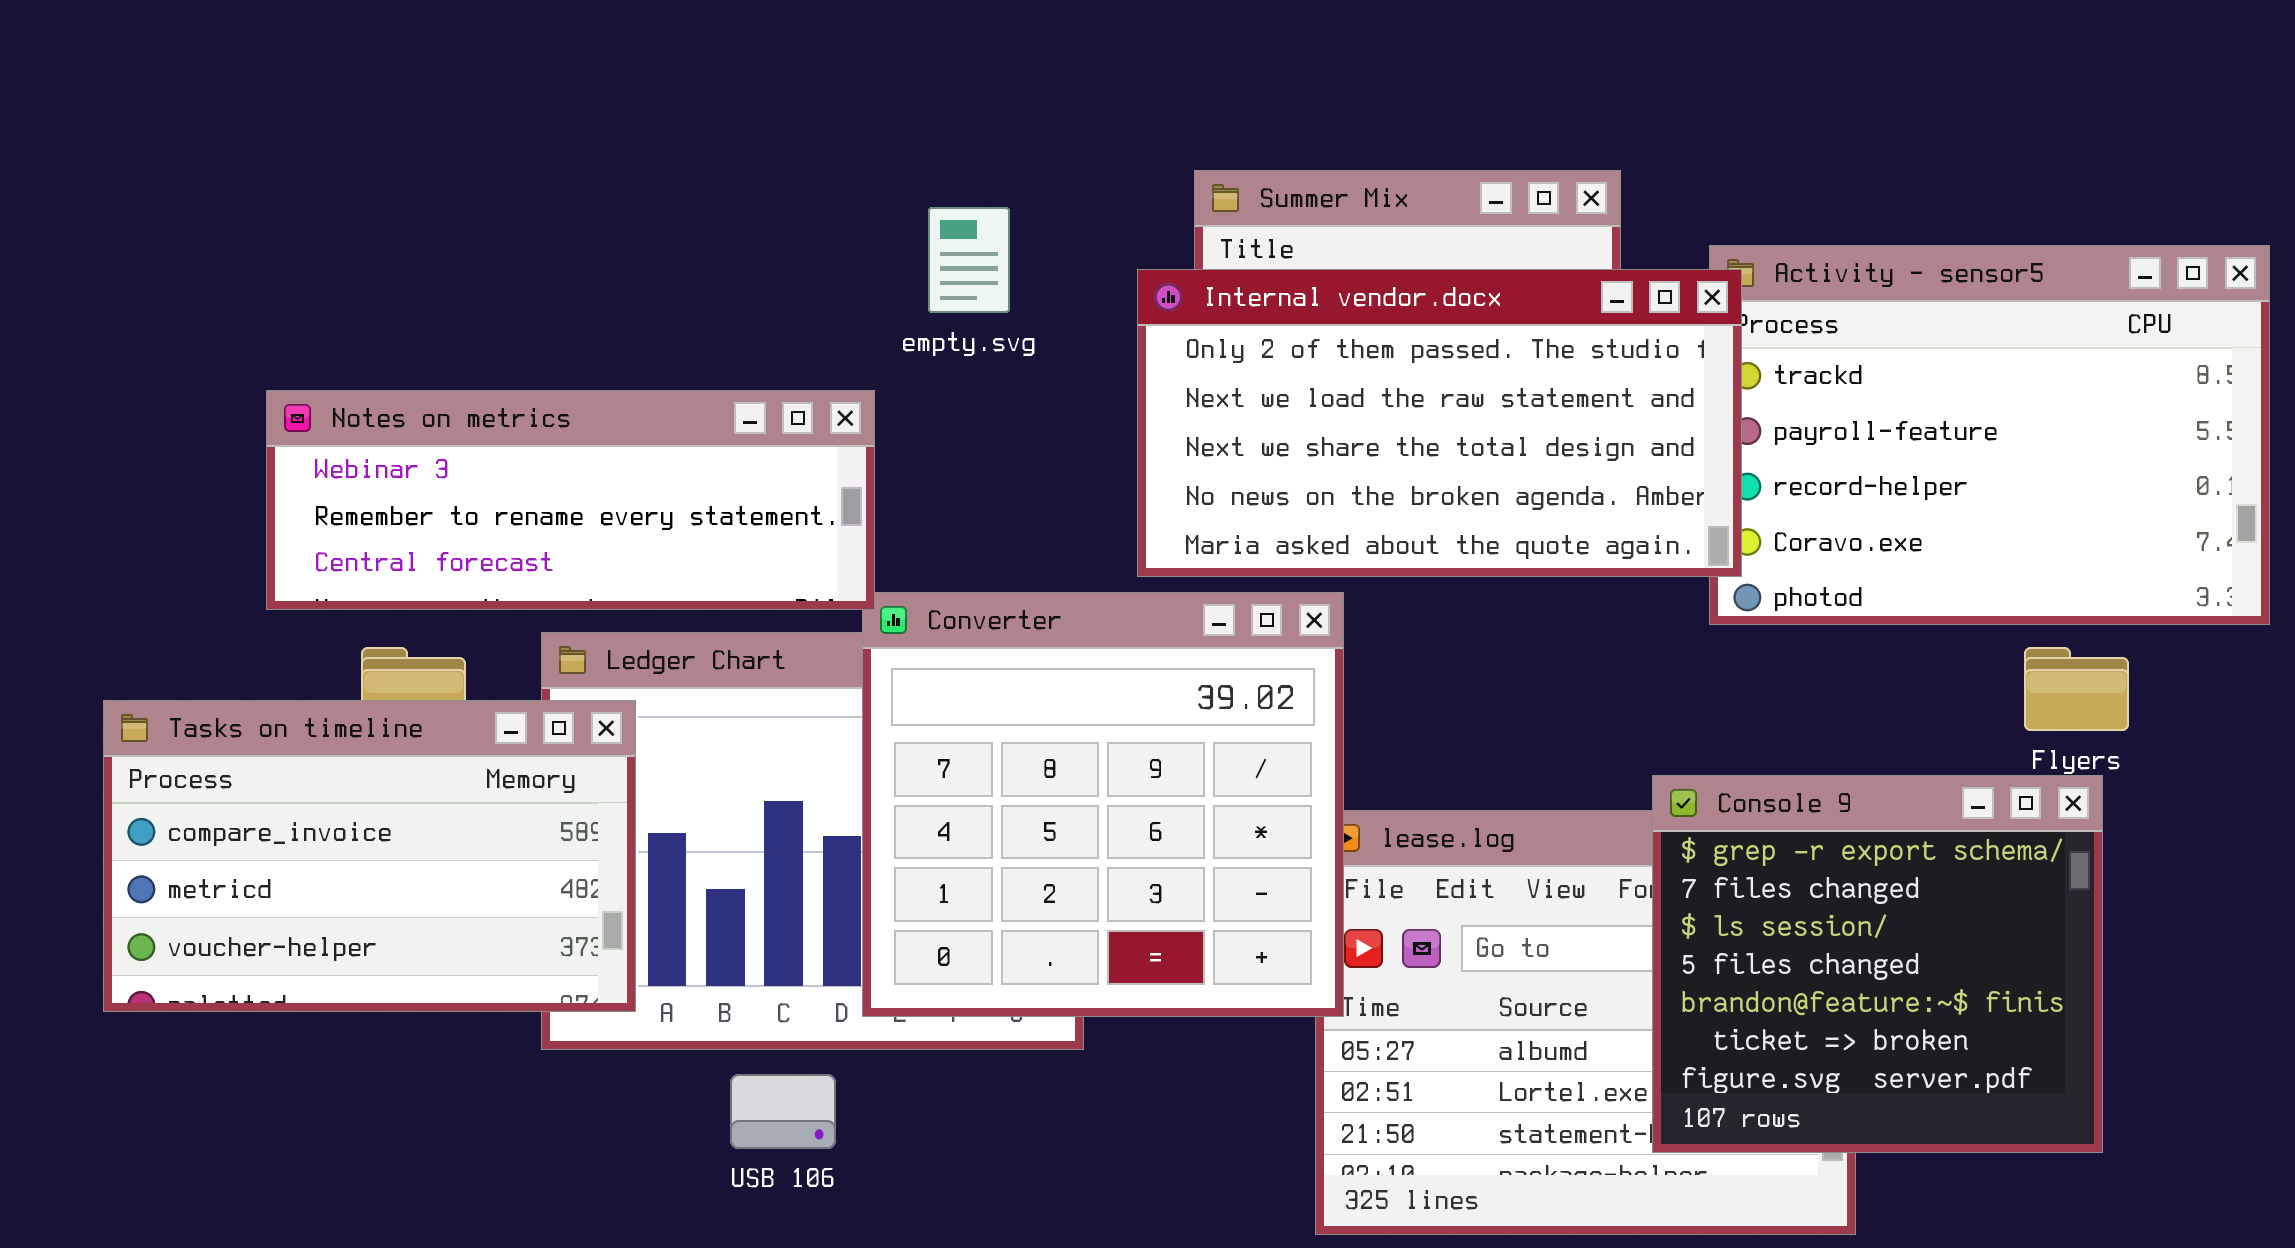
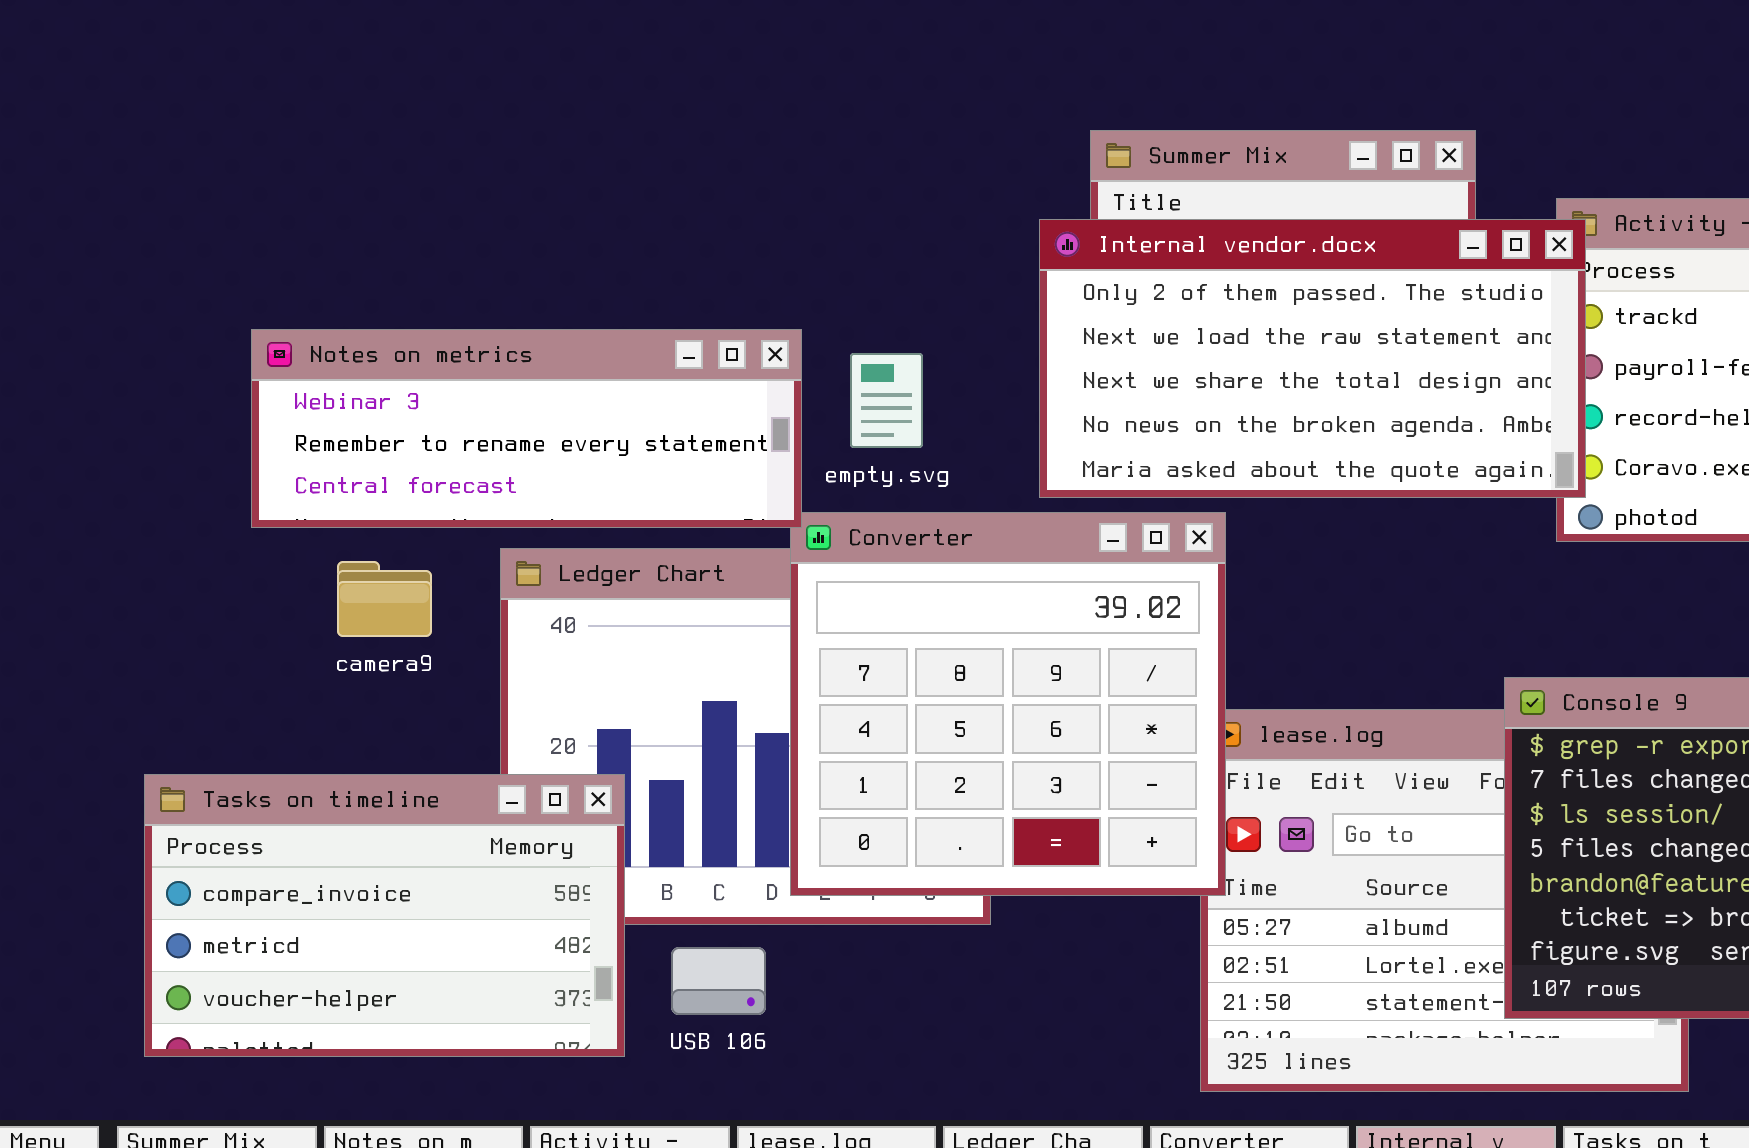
empty.svg: [928,207,1010,313] -> [850,353,923,448], moved
Tasks on timeline: [103,700,636,1012] -> [144,774,625,1057], moved

